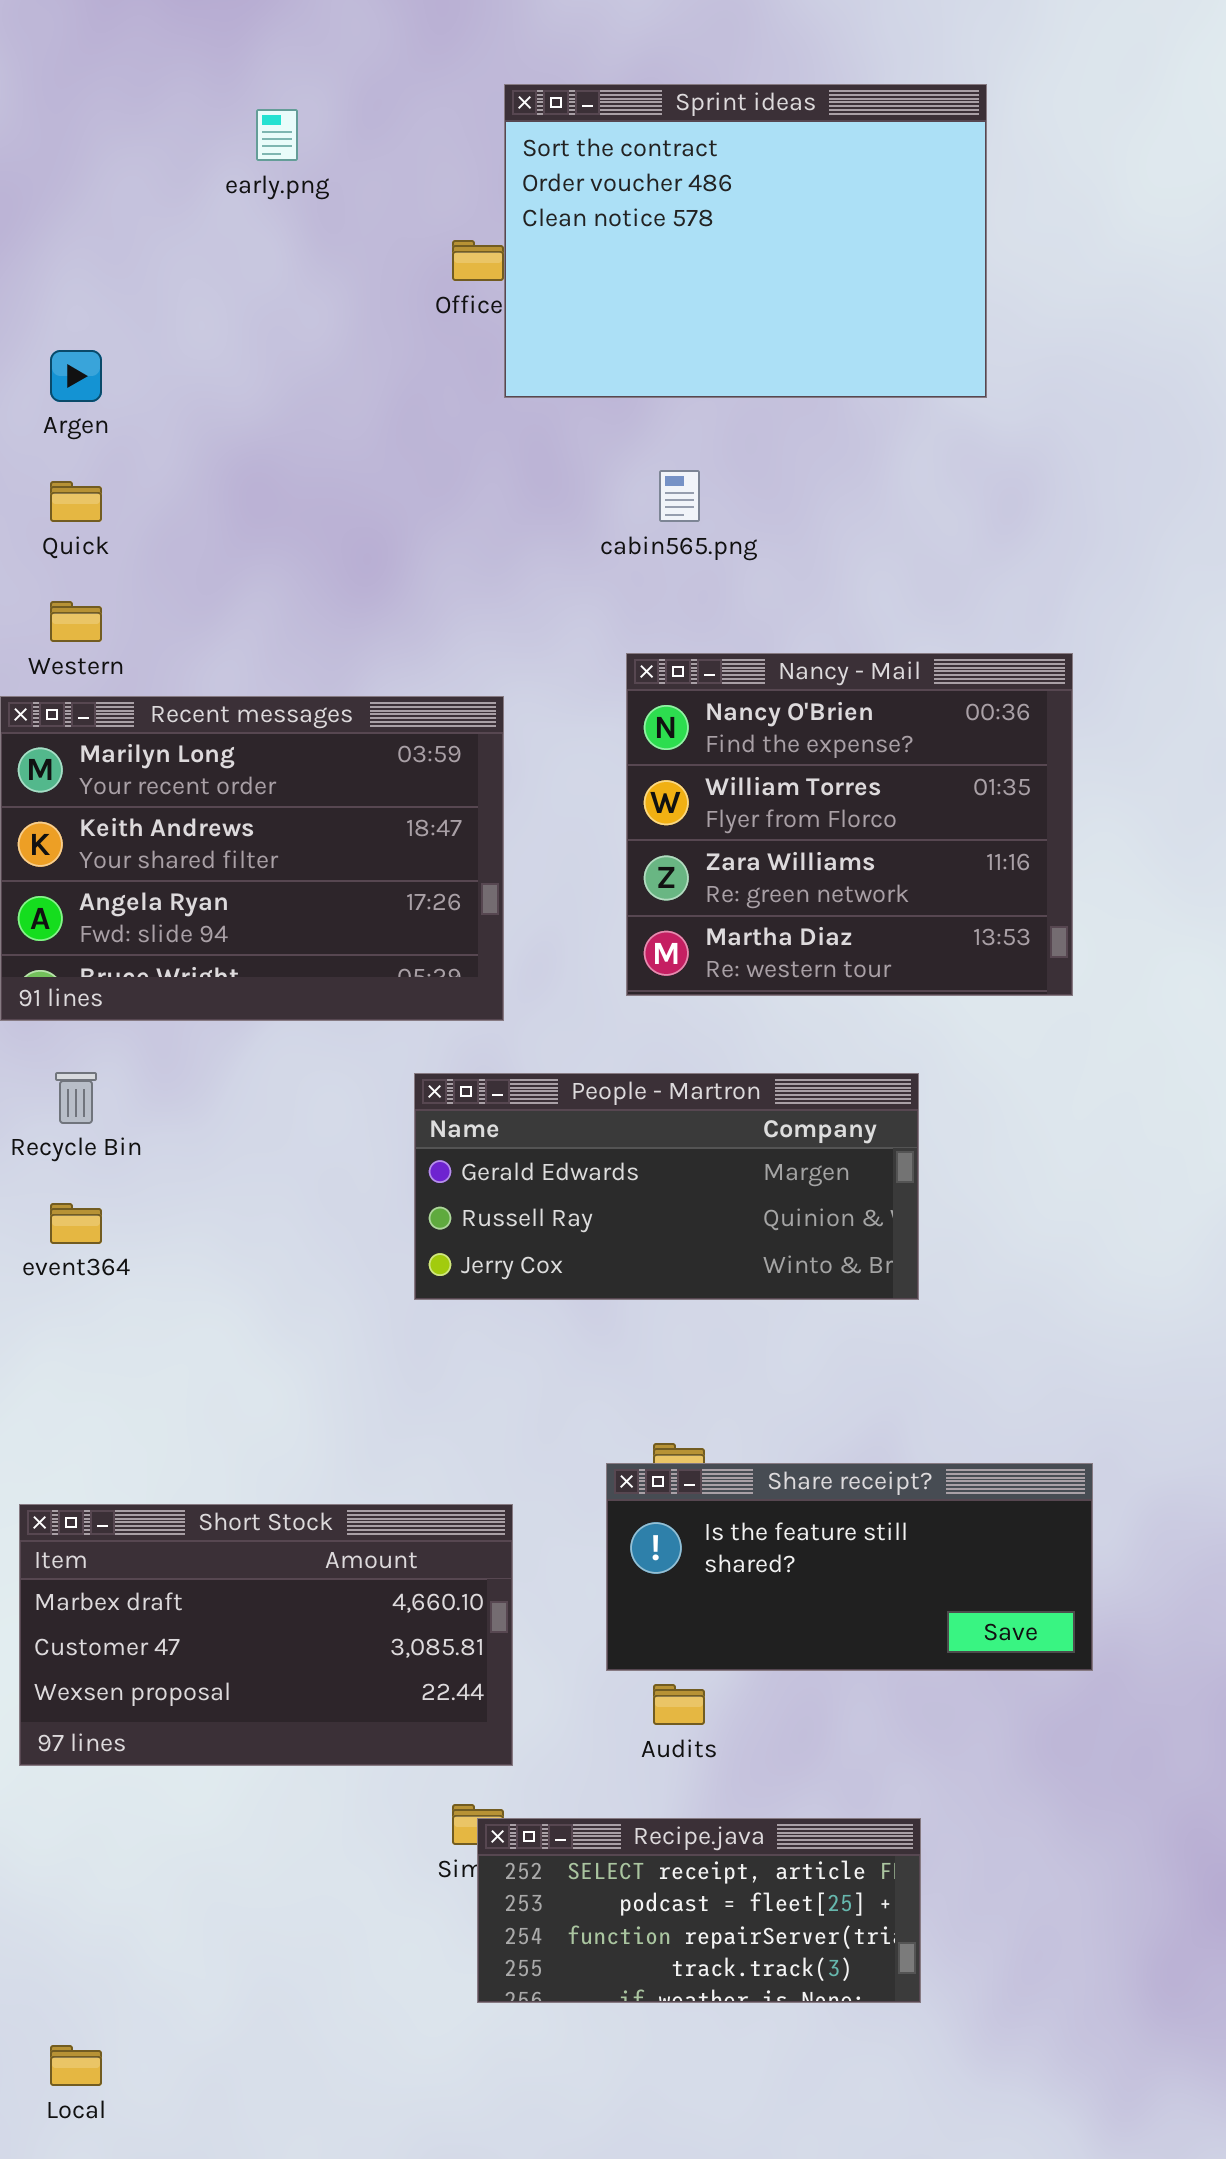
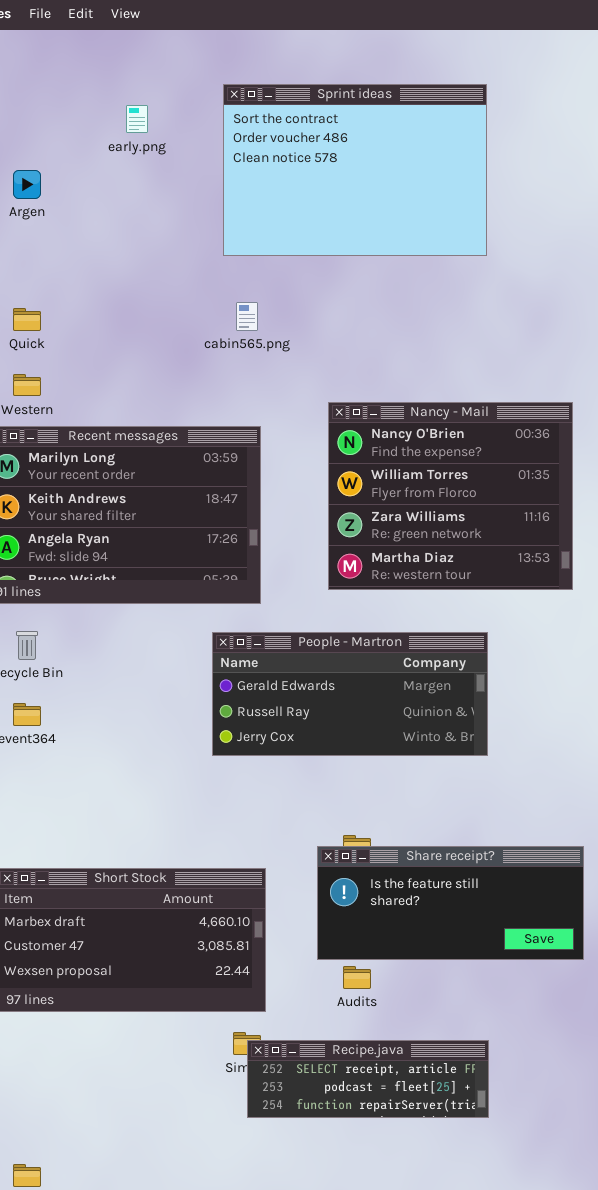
Sprint ideas: [504,84,987,398] -> [223,84,487,256], moved
Argen: [50,350,102,402] -> [13,170,41,199], moved
cabin565.png: [659,470,700,522] -> [236,302,258,331], moved
Recipe.java: [477,1818,921,2003] -> [247,1040,489,1118], resized

